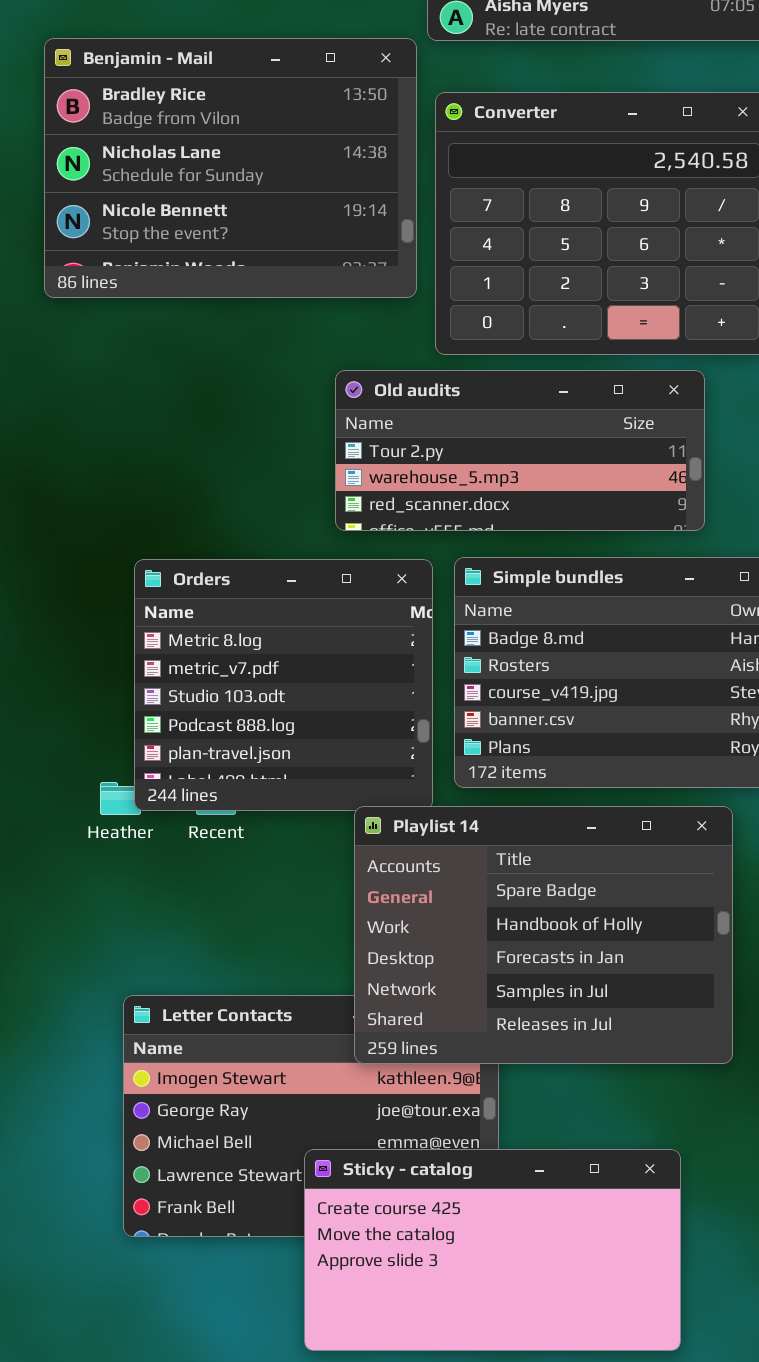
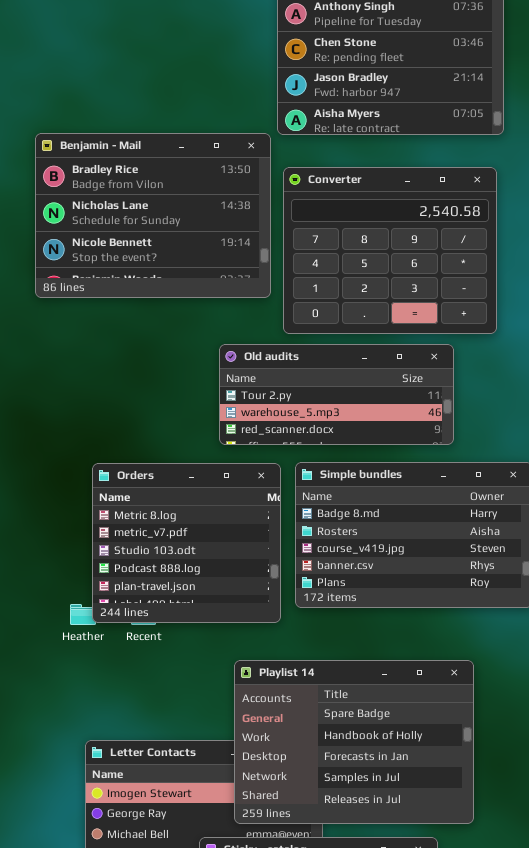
Playlist 14: [354,806,733,1064] -> [234,660,474,824], moved

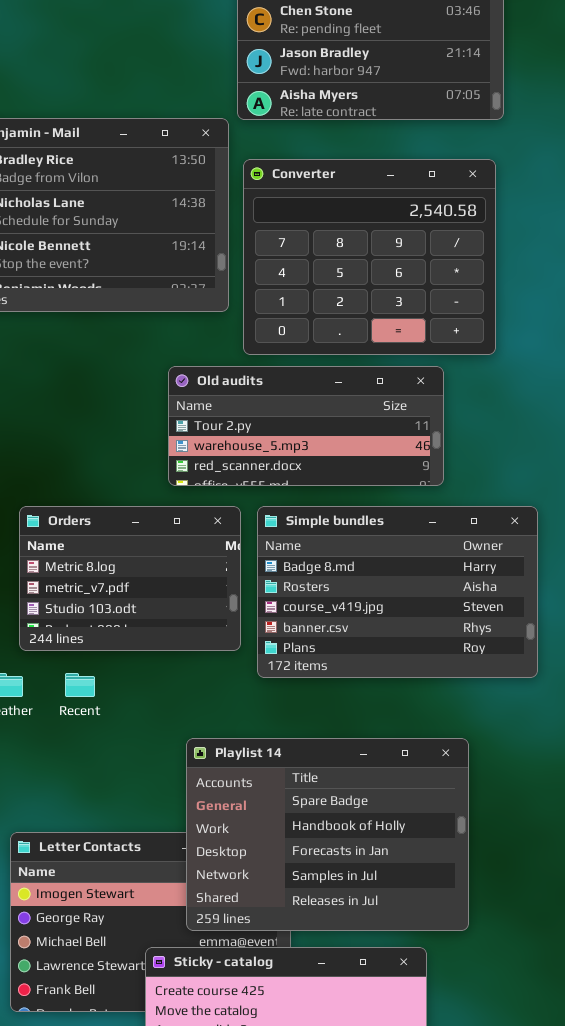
Orders: [92,463,281,623] -> [19,506,241,651], resized

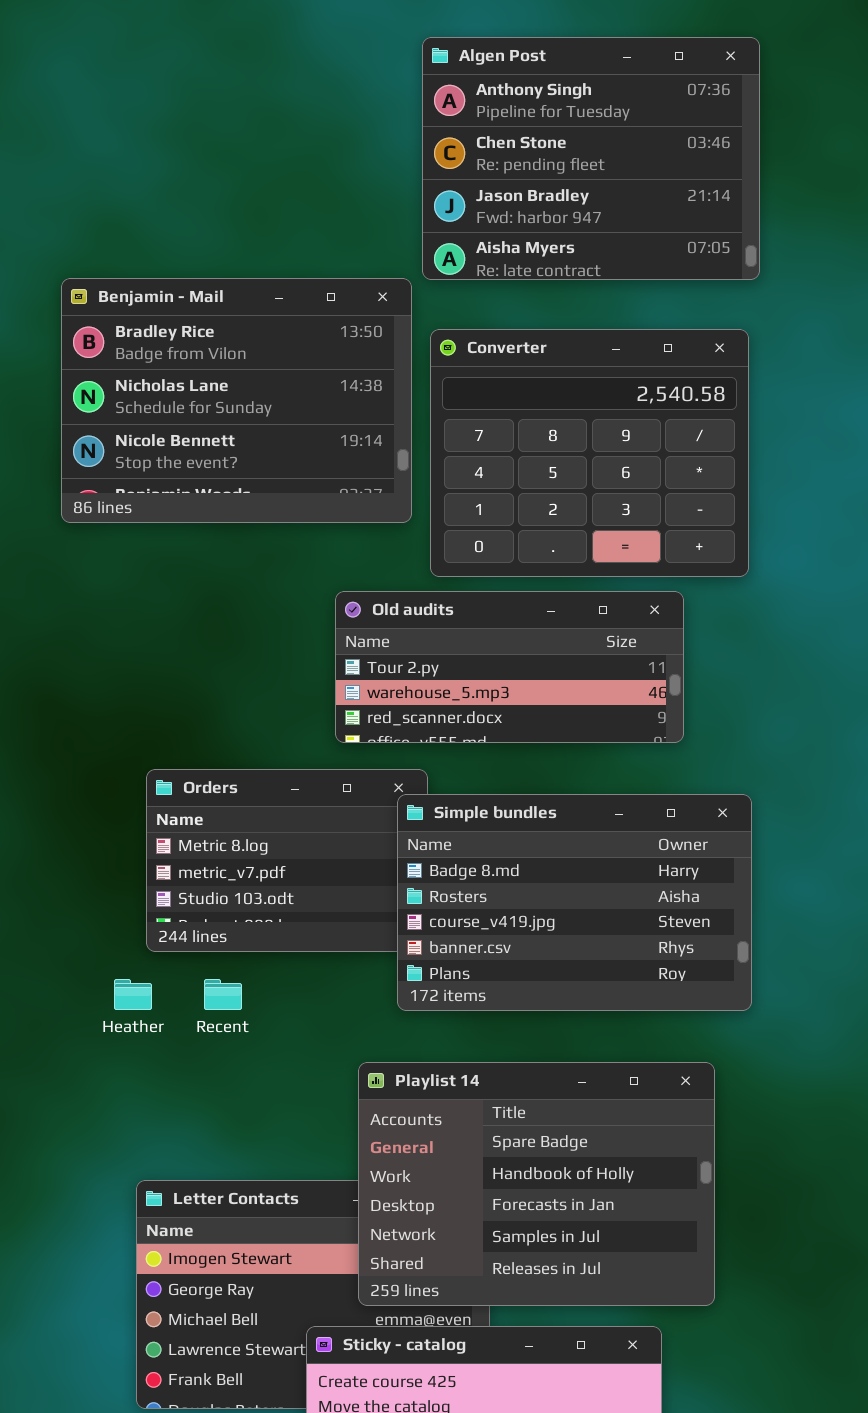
Simple bundles: [257,506,538,678] -> [397,794,752,1011], moved

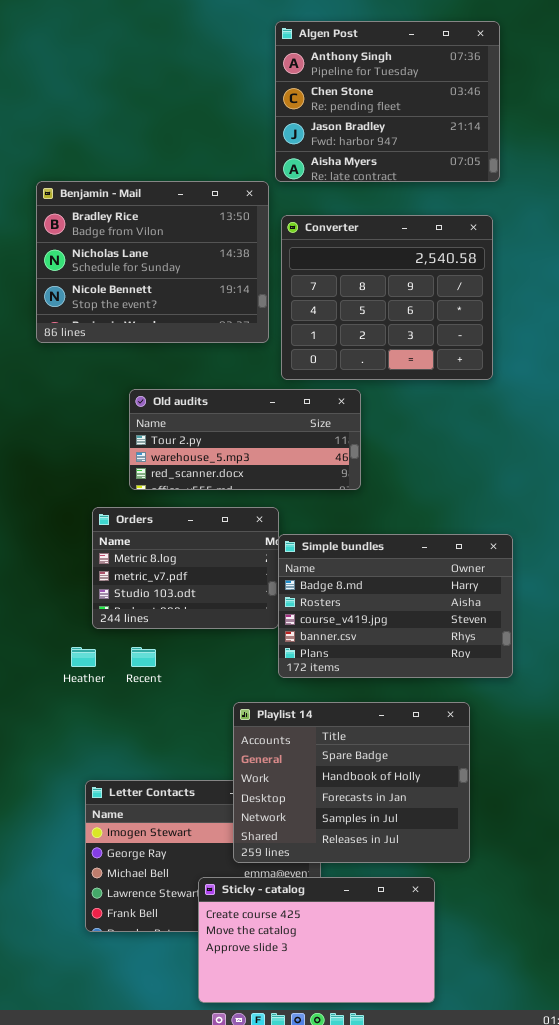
Old audits: [335,591,684,743] -> [129,389,361,490], moved
Simple bundles: [397,794,752,1011] -> [278,534,513,678], moved

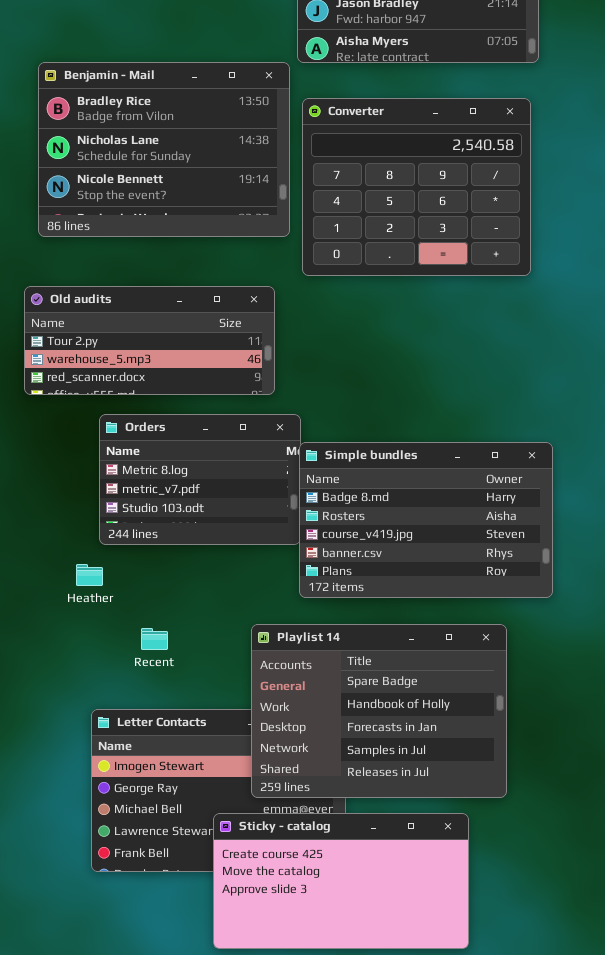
Old audits: [129,389,361,490] -> [24,286,275,395], moved
Recent: [131,647,156,667] -> [141,628,168,650], moved

